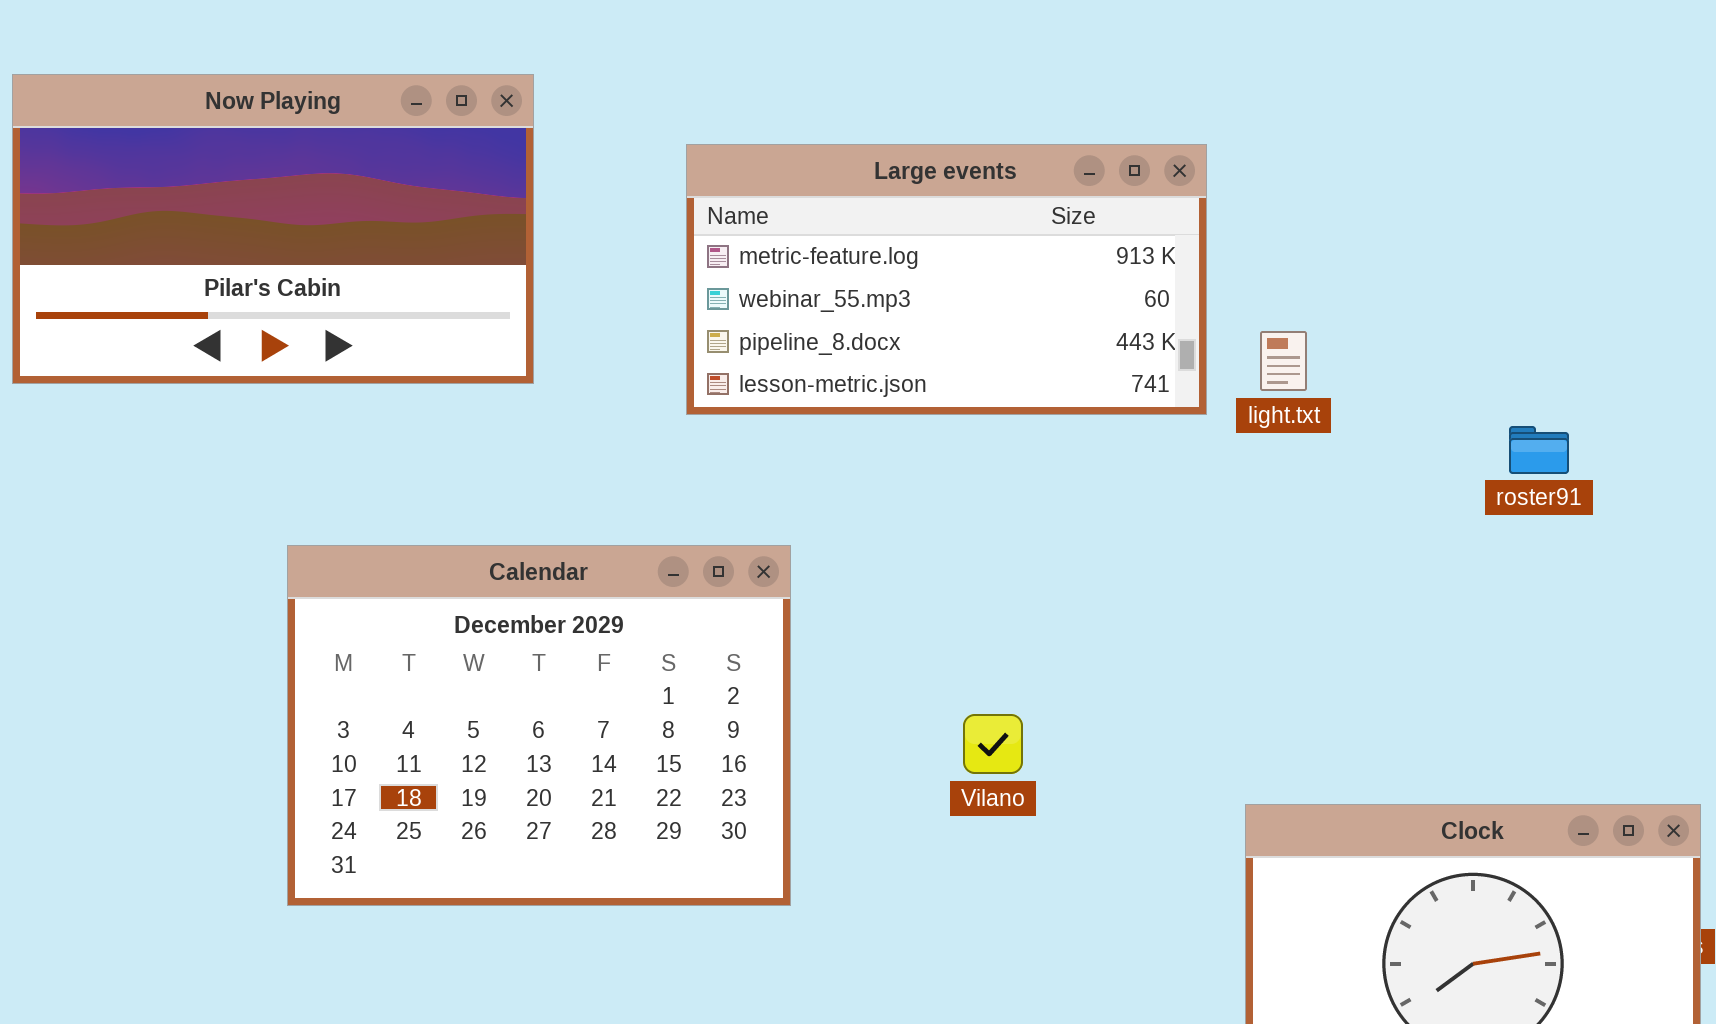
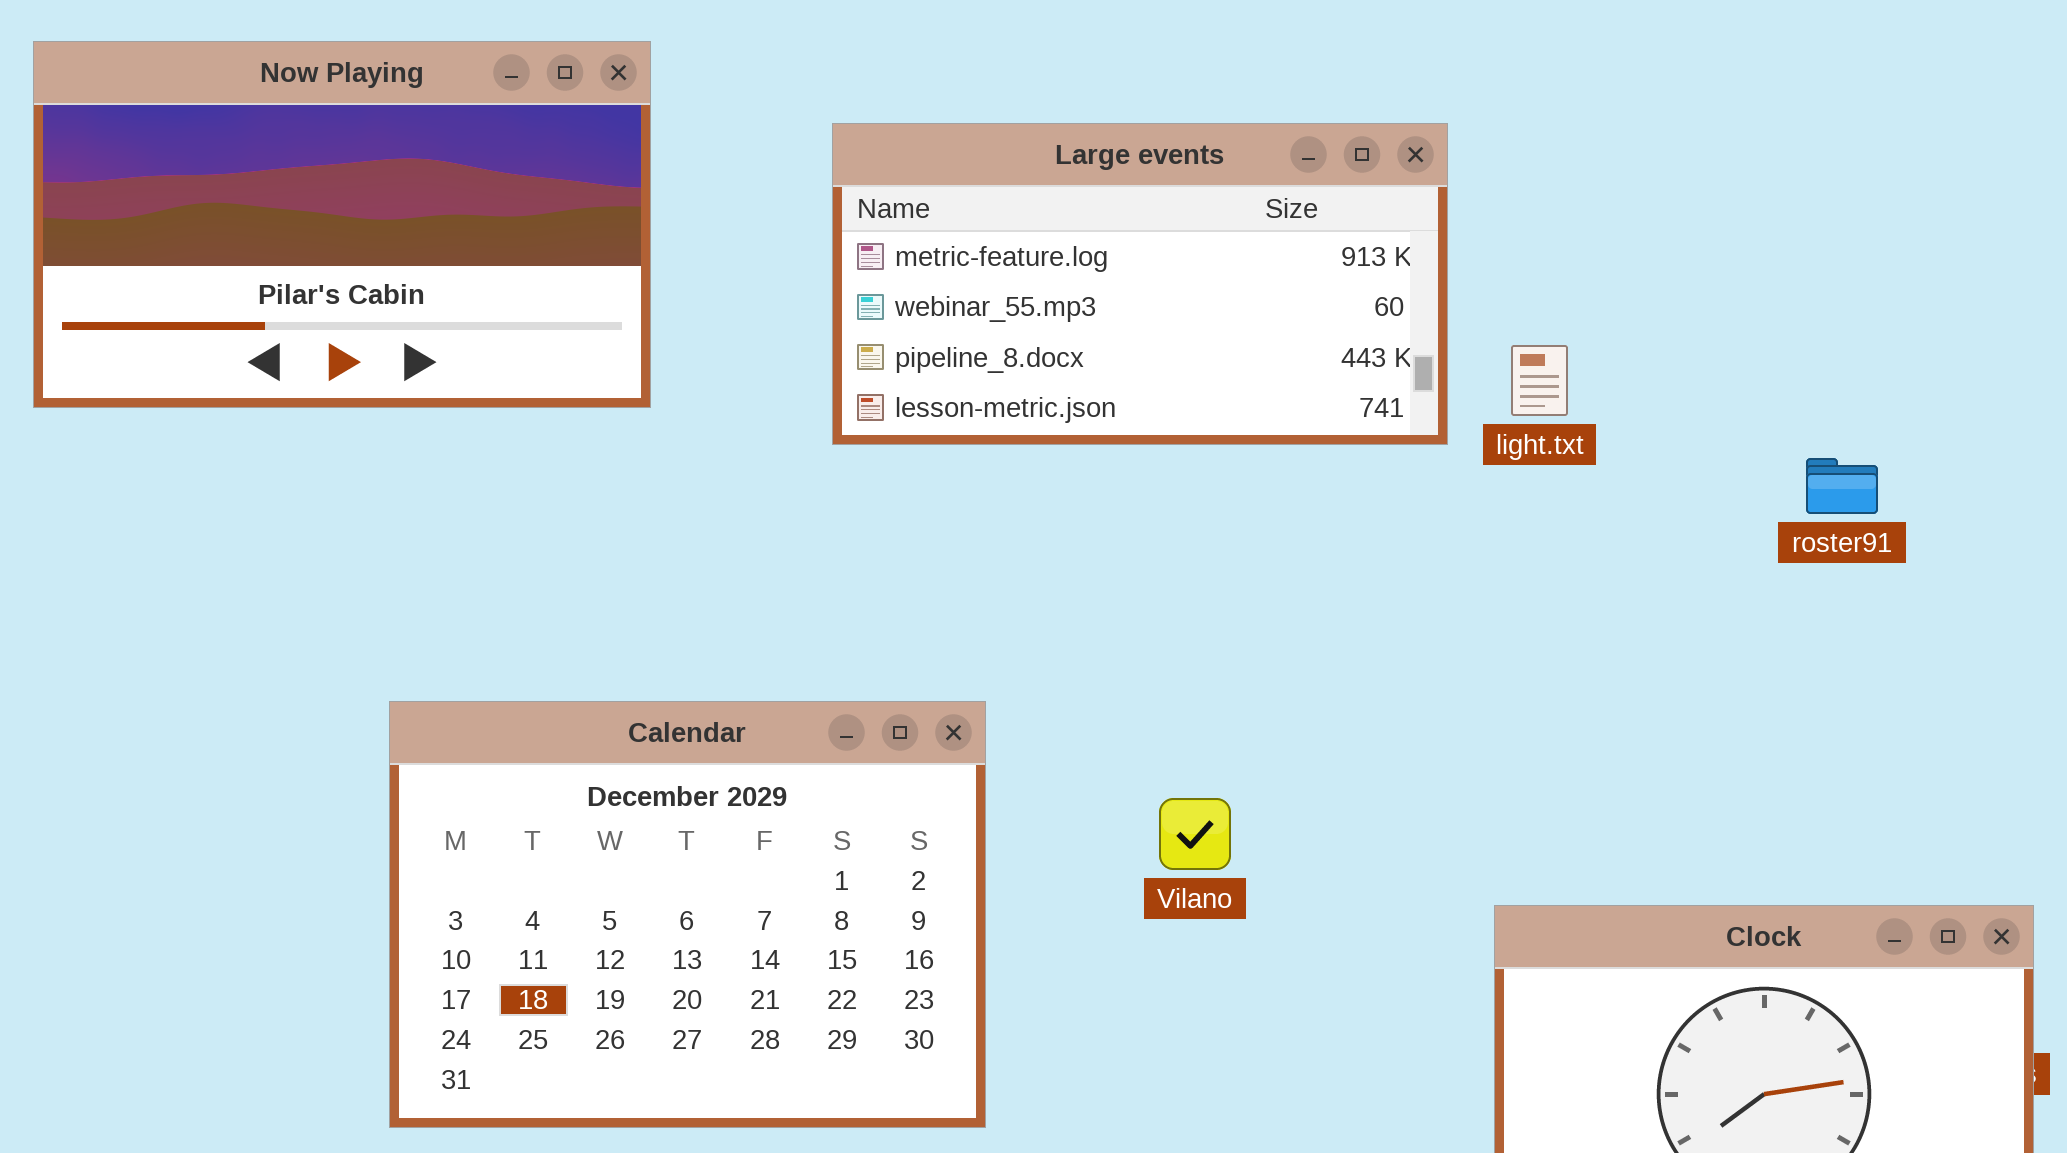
Calendar: [287,545,791,906] -> [389,701,986,1128], moved

